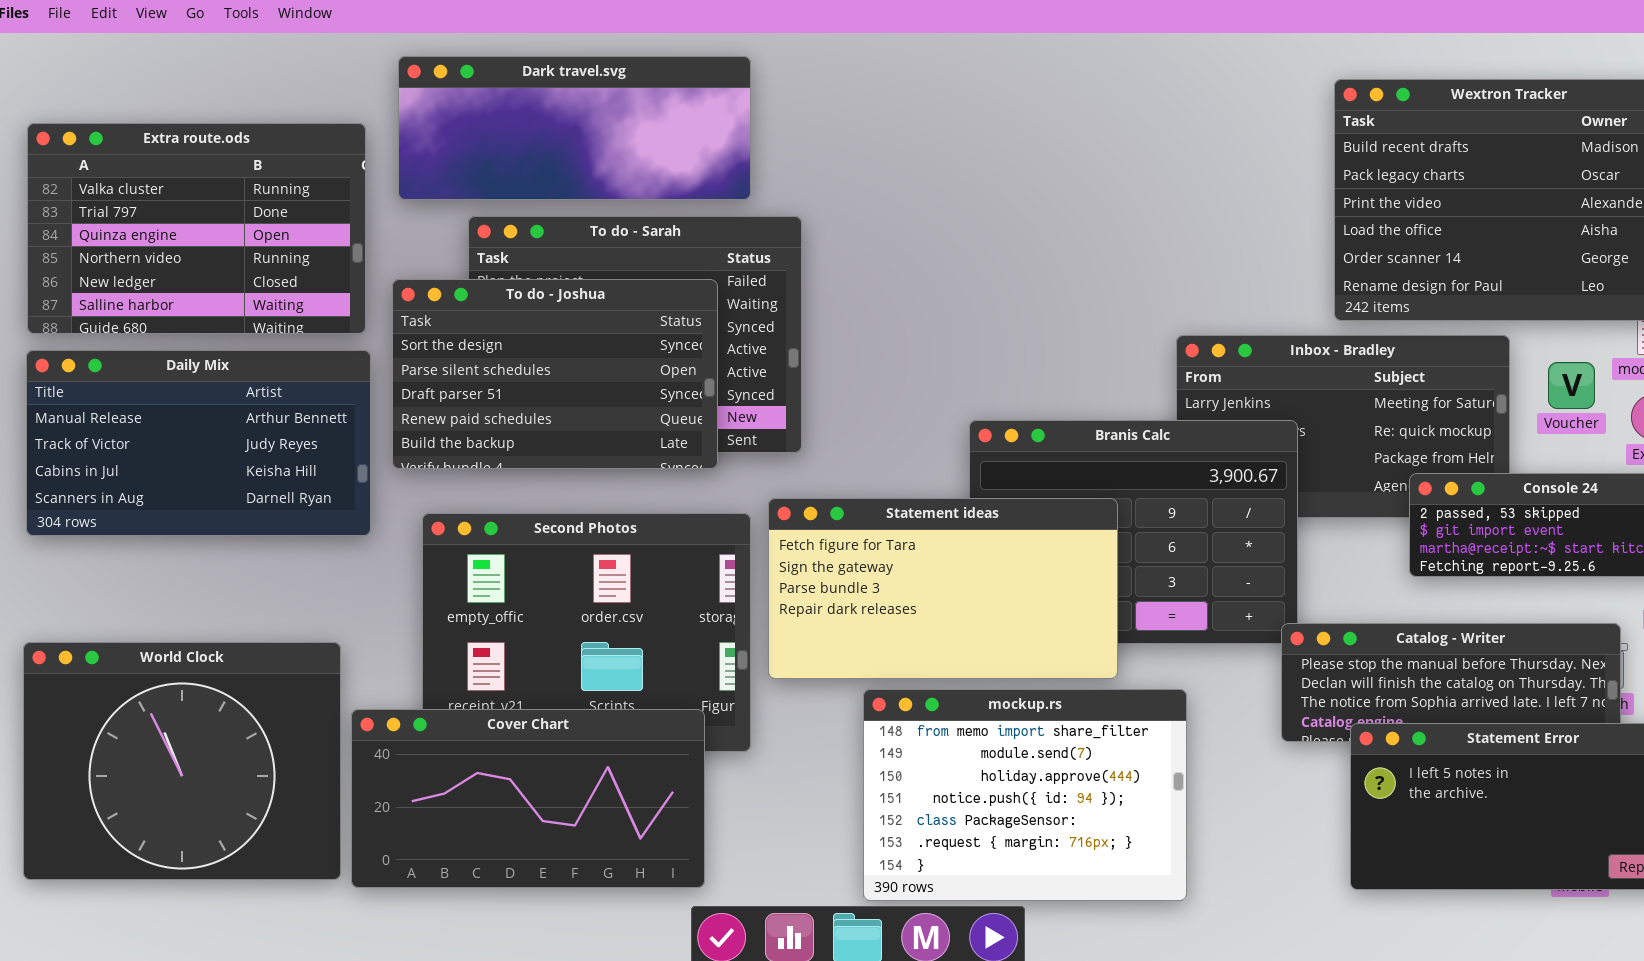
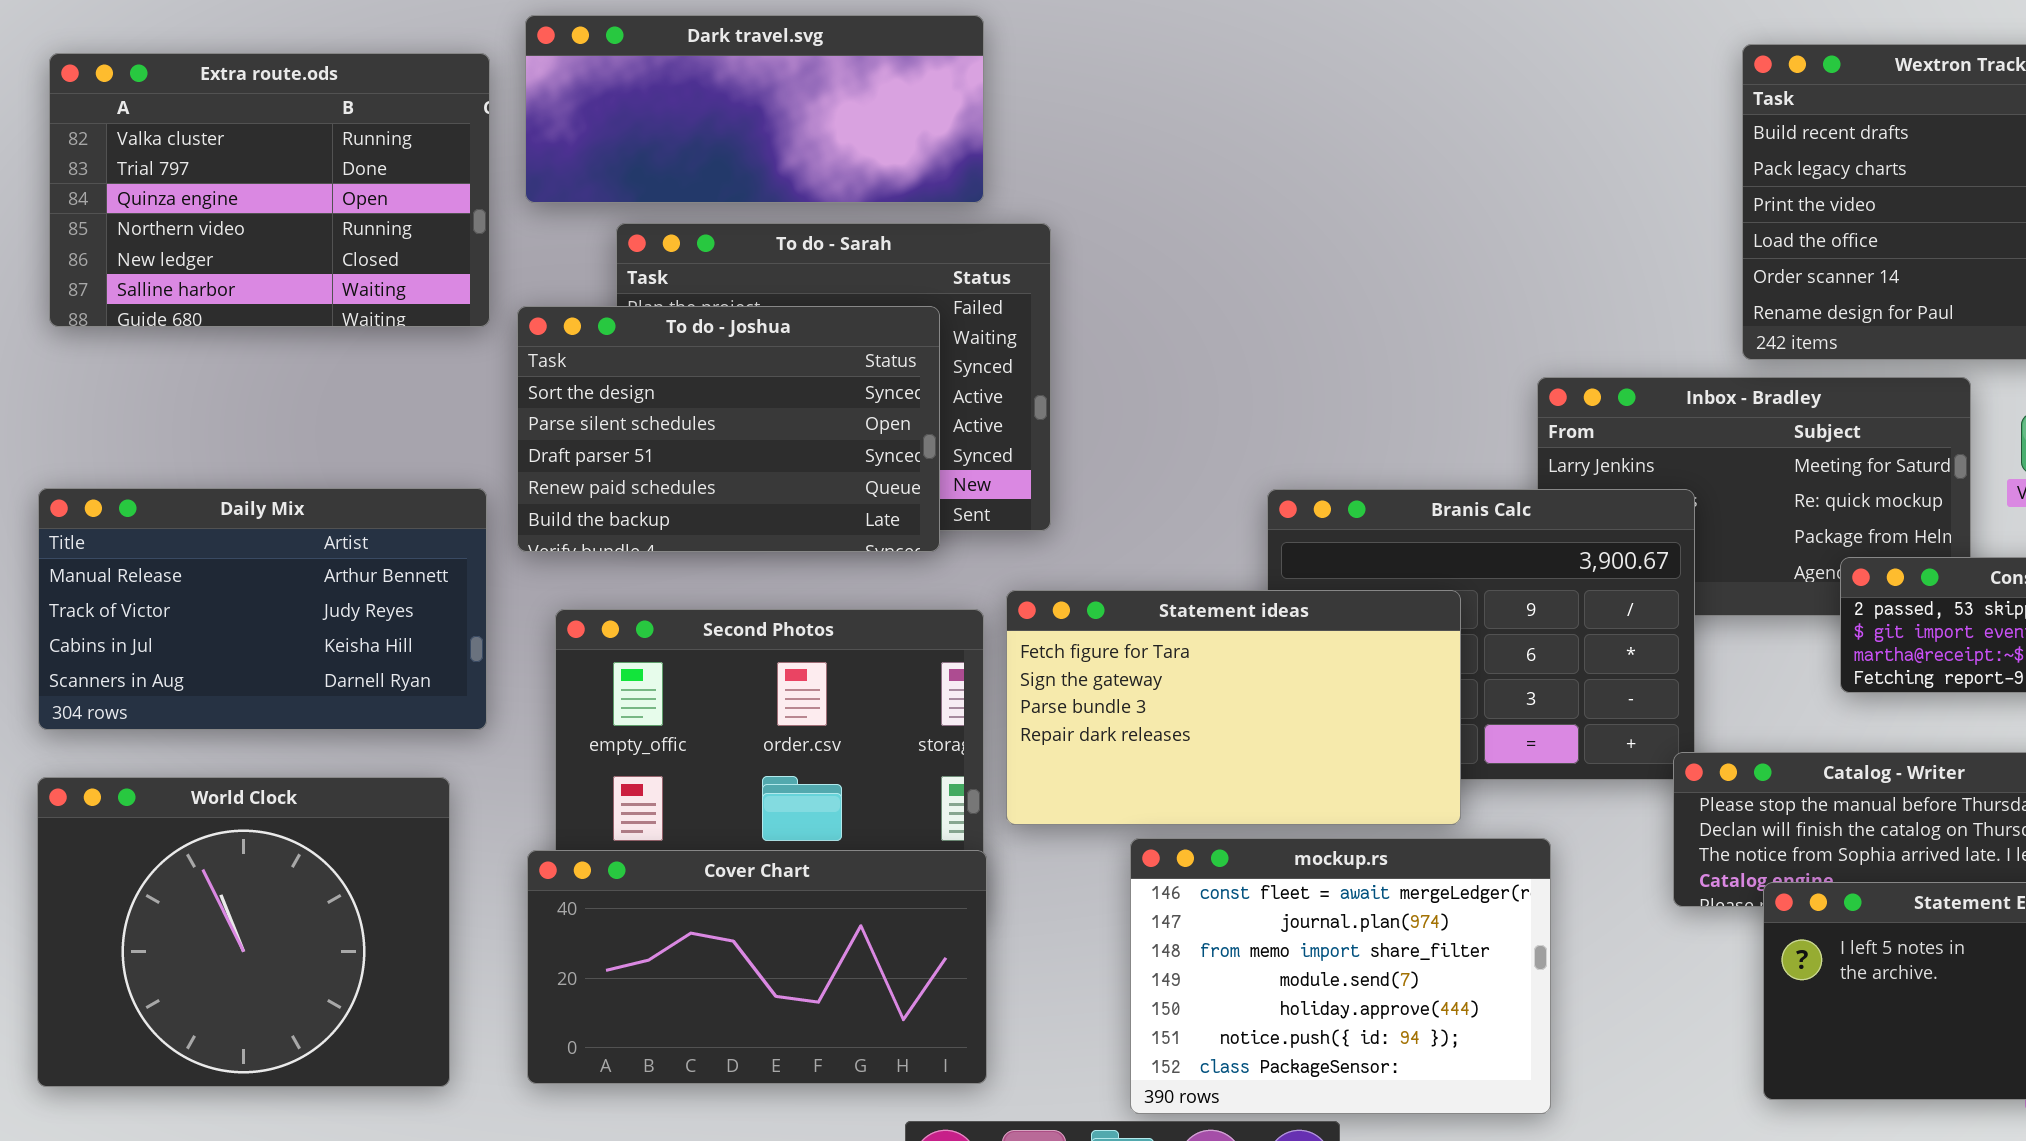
Extra route.ods: [27,123,366,334] -> [49,53,490,327], moved
Daily Mix: [26,350,371,536] -> [38,488,487,730], moved
mockup.rs: [863,689,1187,901] -> [1130,838,1551,1114], scrolled up 2 rows
Cover Chart: [351,709,705,888] -> [527,850,987,1084], moved

